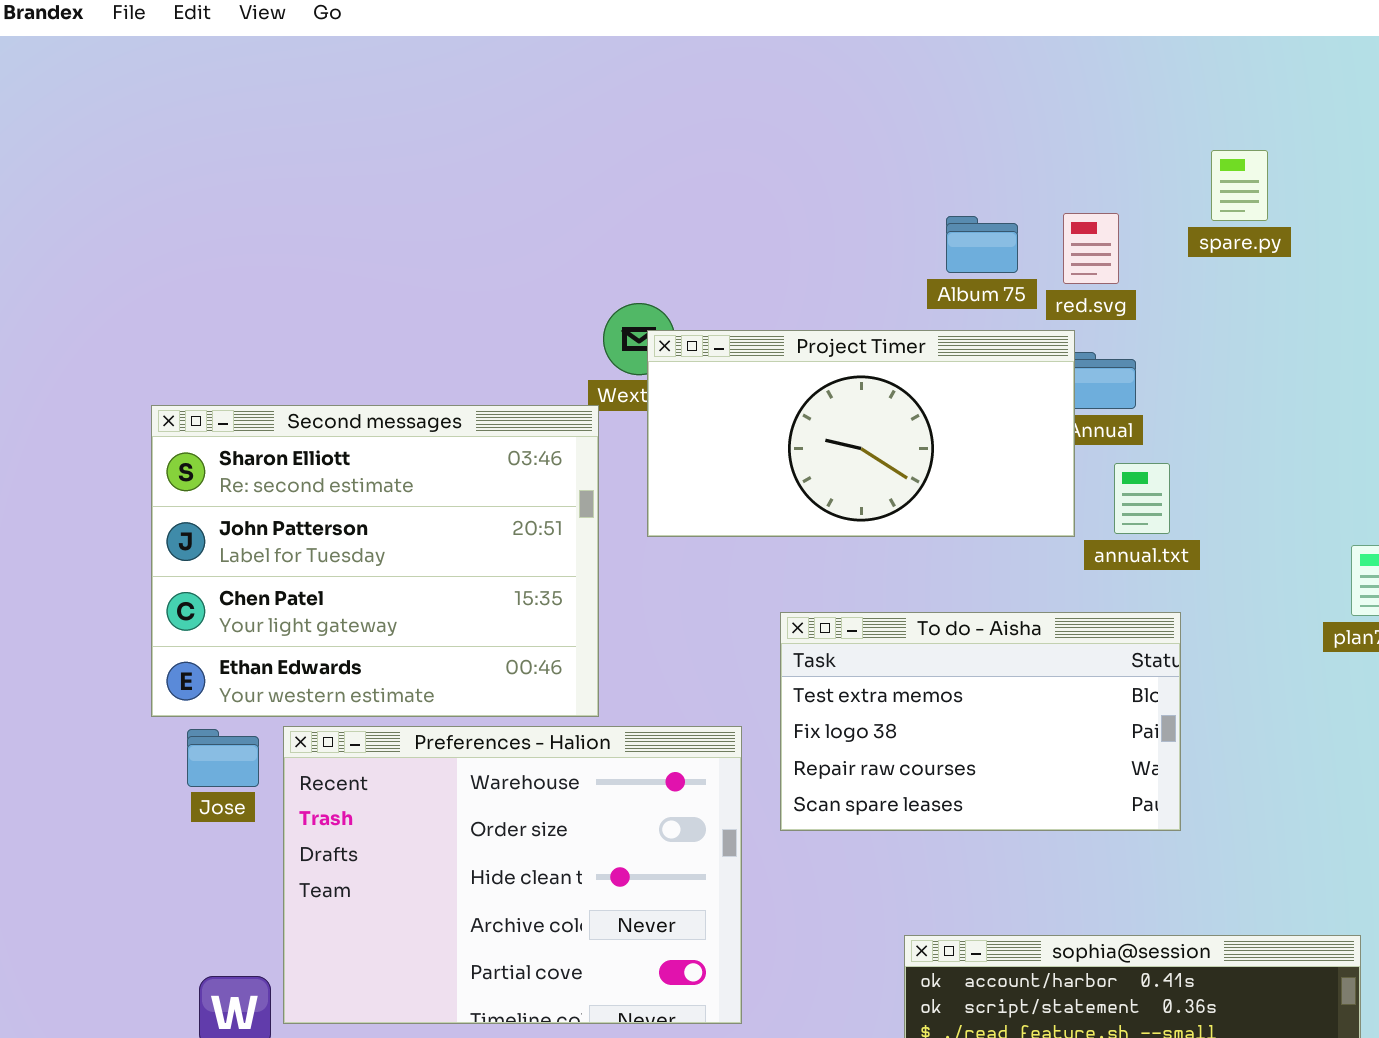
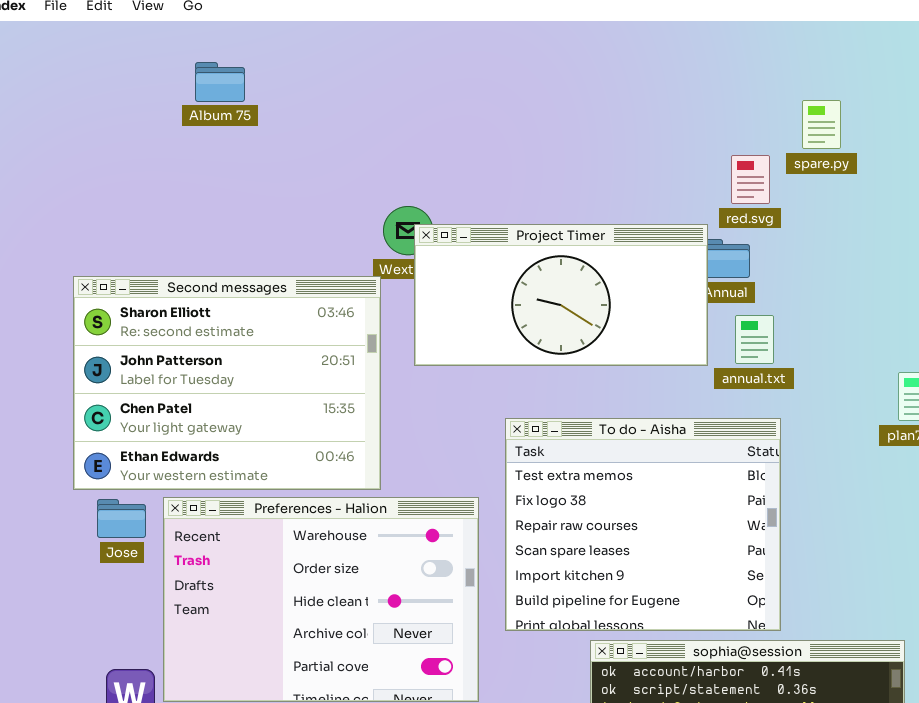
red.svg: [1063,213,1119,284] -> [731,155,770,204], moved
Album 75: [946,216,1018,273] -> [195,62,245,102], moved
To do - Aisha: [780,612,1181,831] -> [505,418,781,631], resized

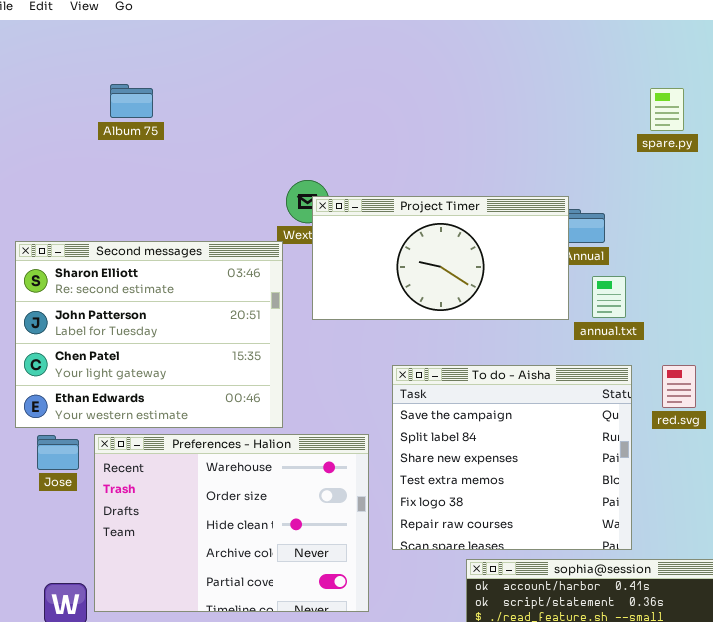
Album 75: [195,62,245,102] -> [110,84,153,118], moved
red.svg: [731,155,770,204] -> [662,365,696,408], moved
To do - Aisha: [505,418,781,631] -> [392,365,632,550], scrolled up 3 rows

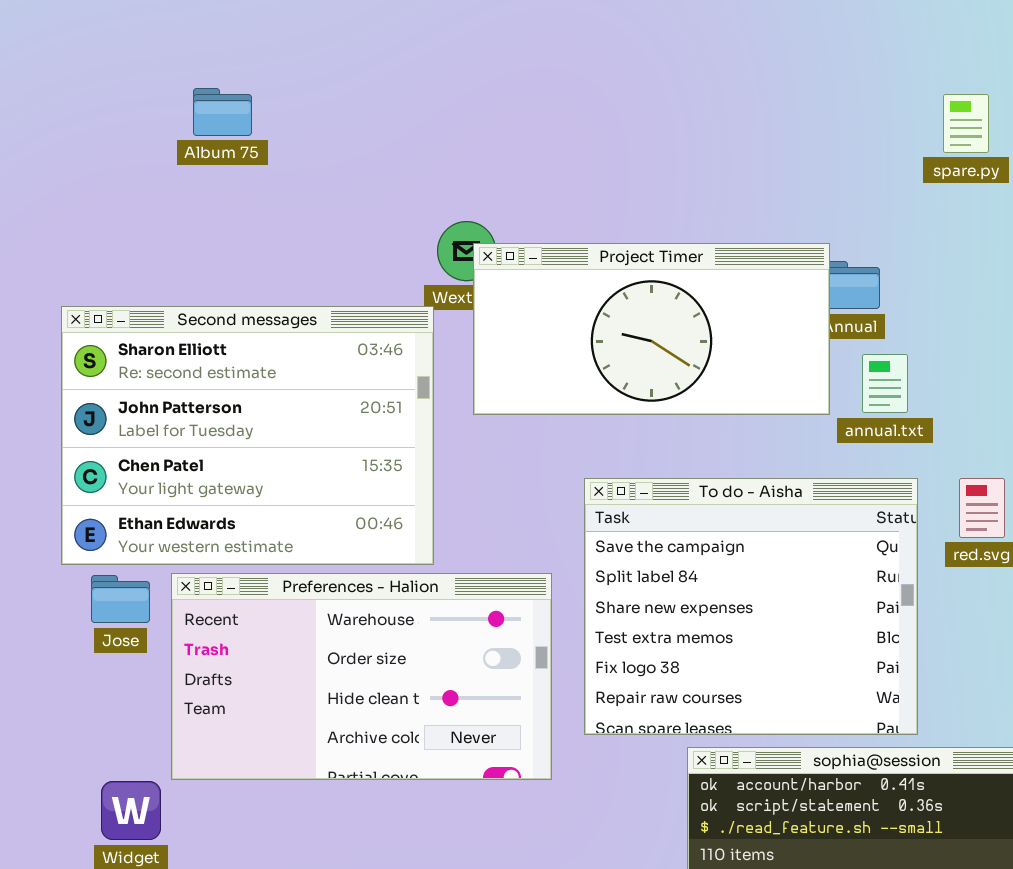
Preferences - Halion: [94,434,369,612] -> [171,573,552,780], resized

